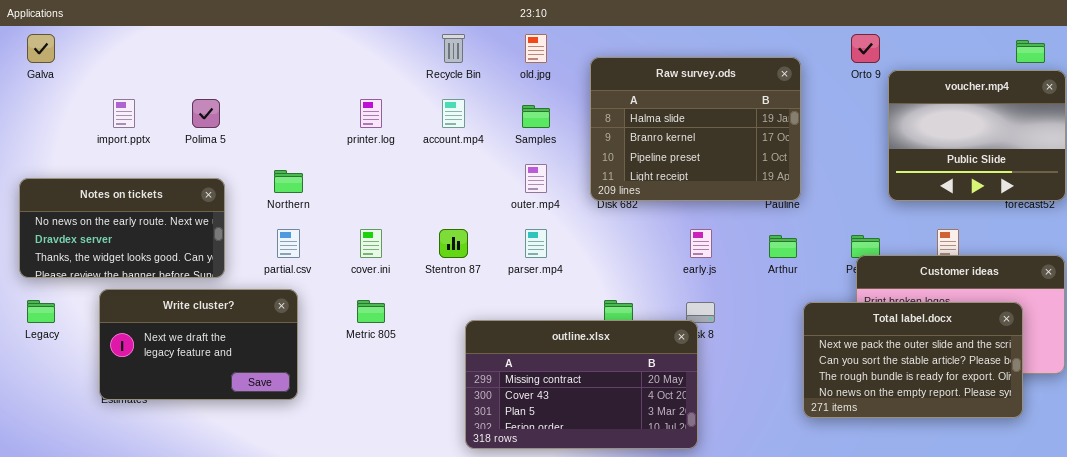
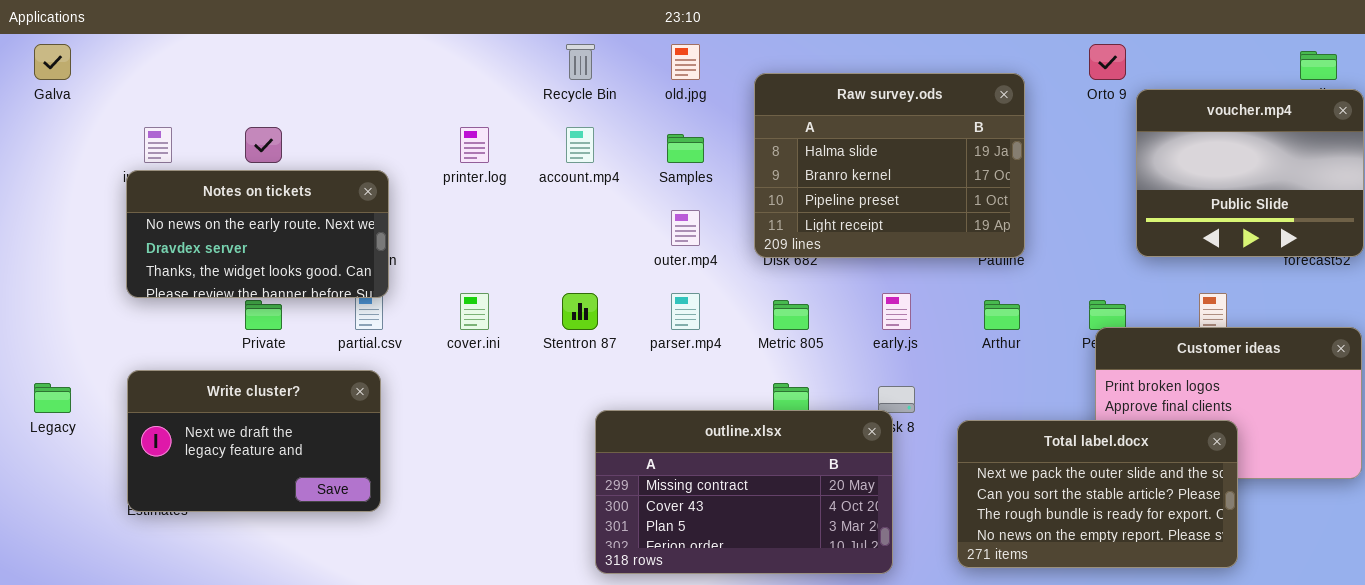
Notes on tickets: [19,178,225,278] -> [126,170,389,298], moved
Metric 805: [357,300,385,323] -> [773,300,809,330], moved
Total label.docx: [803,302,1023,418] -> [957,420,1238,568], moved

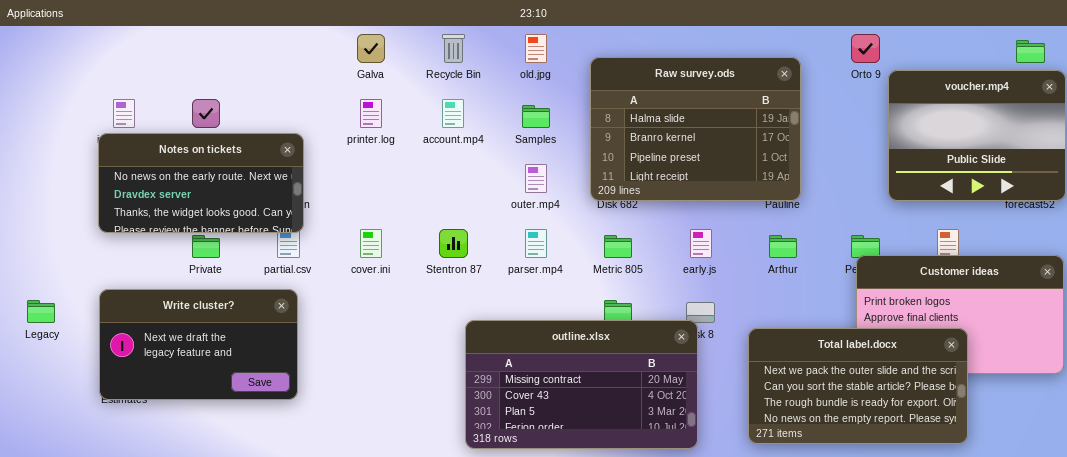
Galva: [34,44,71,80] -> [357,34,385,63], moved

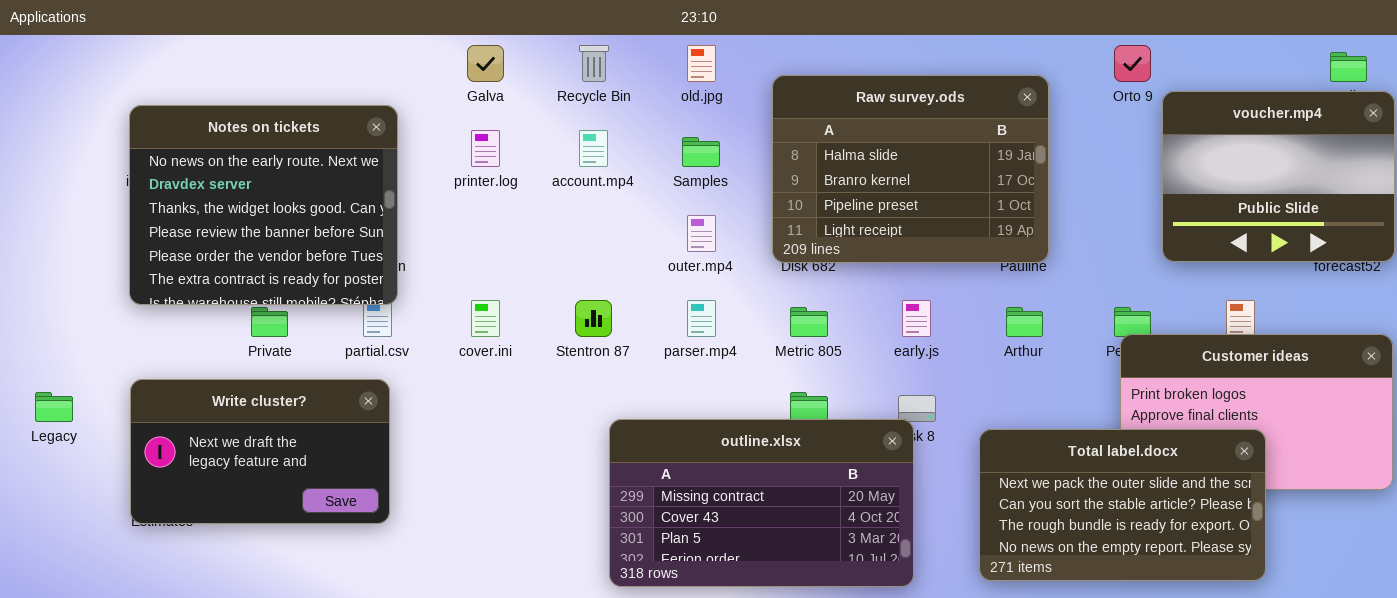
Notes on tickets: [98,133,304,233] -> [129,105,398,305], resized

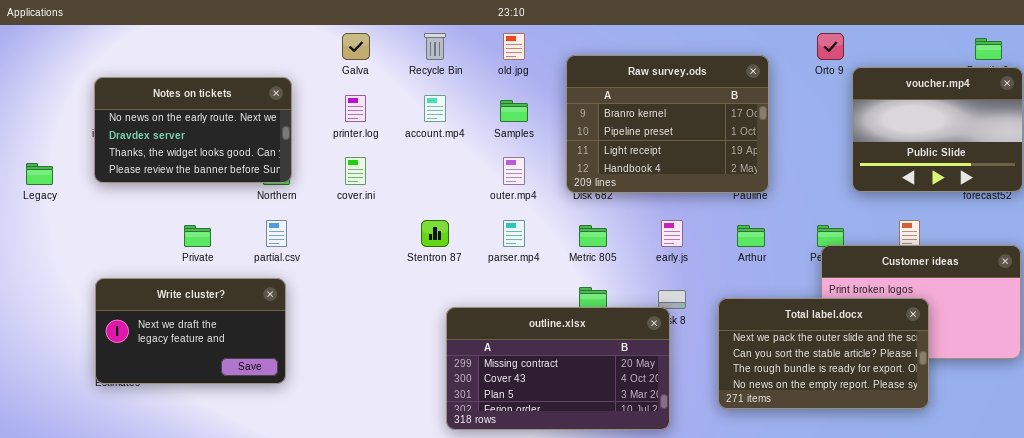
Raw survey.ods: [772,75,1049,263] -> [566,55,769,193], scrolled down 1 row
Notes on tickets: [129,105,398,305] -> [94,77,292,183], resized
cover.ini: [471,300,500,337] -> [345,157,366,185], moved
Legacy: [35,392,73,422] -> [26,163,53,185], moved
Total label.docx: [979,429,1266,581] -> [718,298,929,409], moved

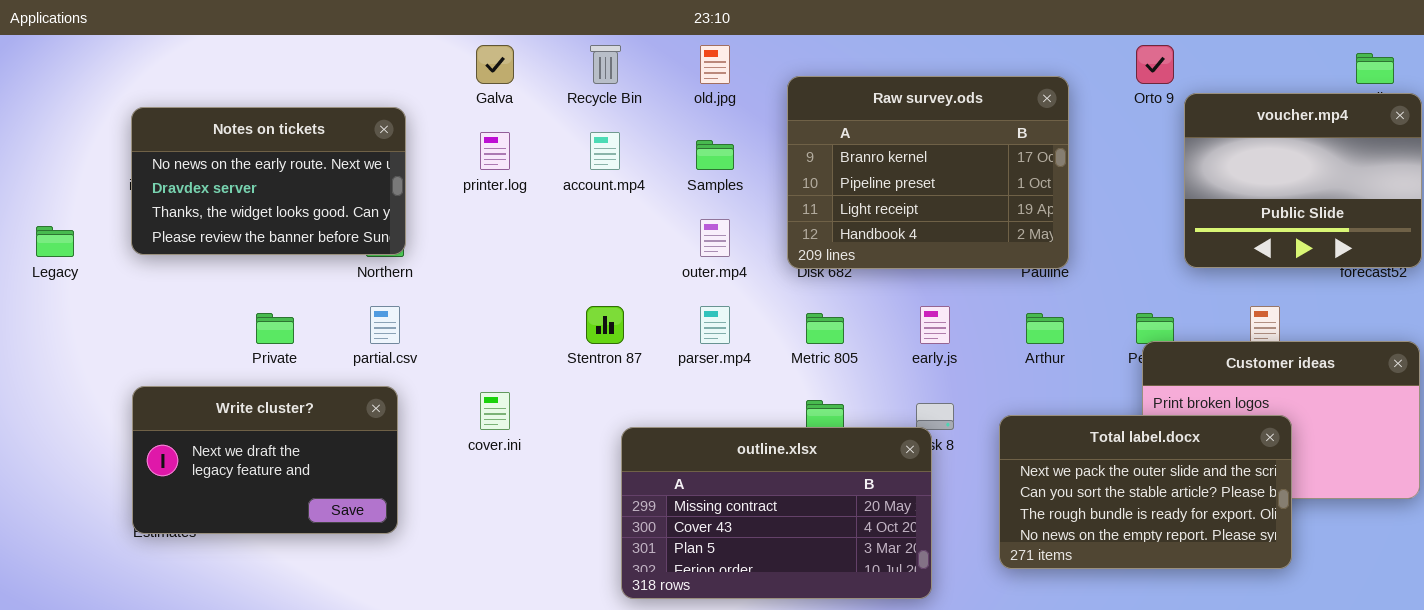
cover.ini: [345,157,366,185] -> [480,392,510,430], moved

